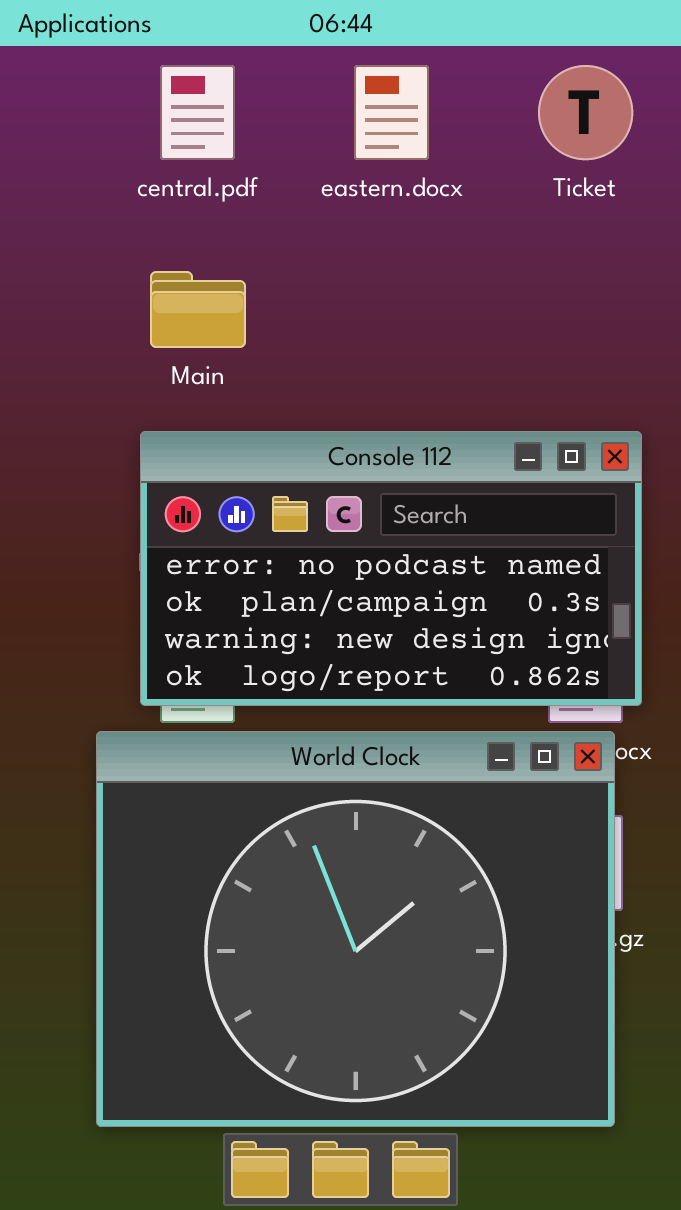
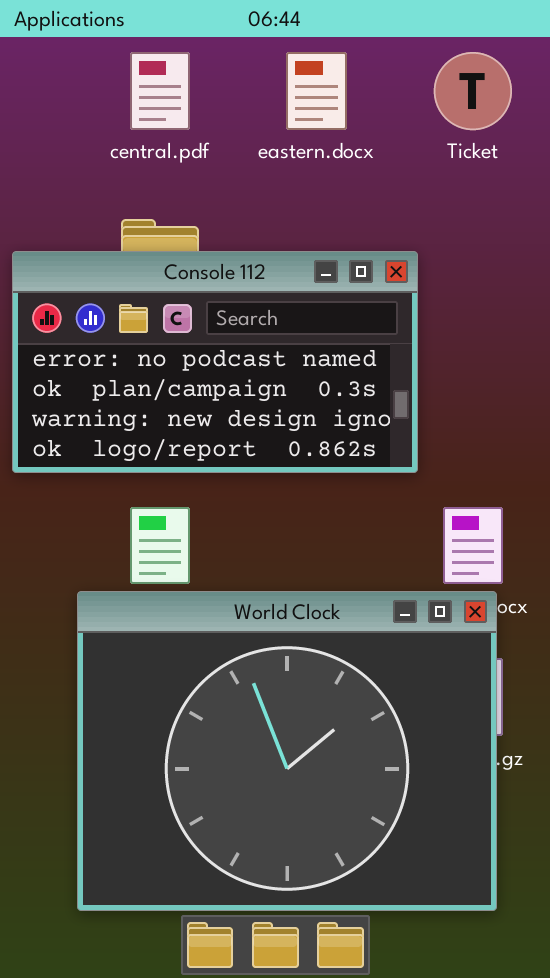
Console 112: [140,431,642,706] -> [12,251,418,473], moved

